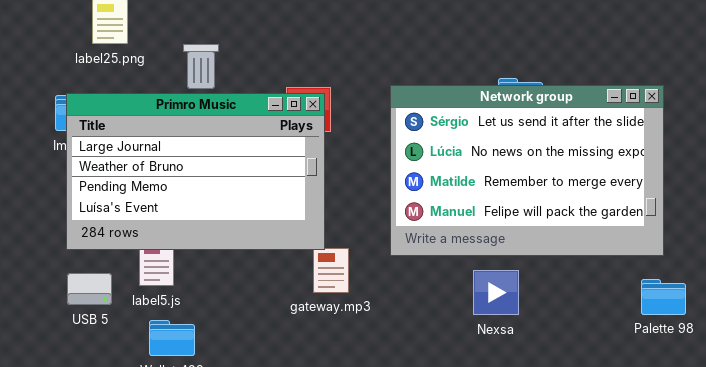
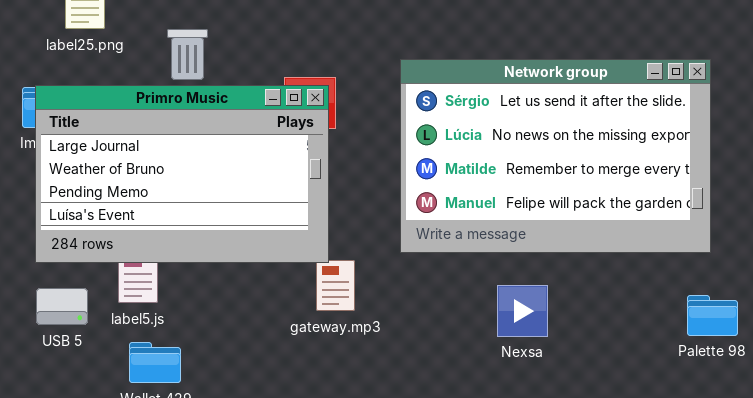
Network group: [390,85,664,256] -> [400,59,711,253], moved

